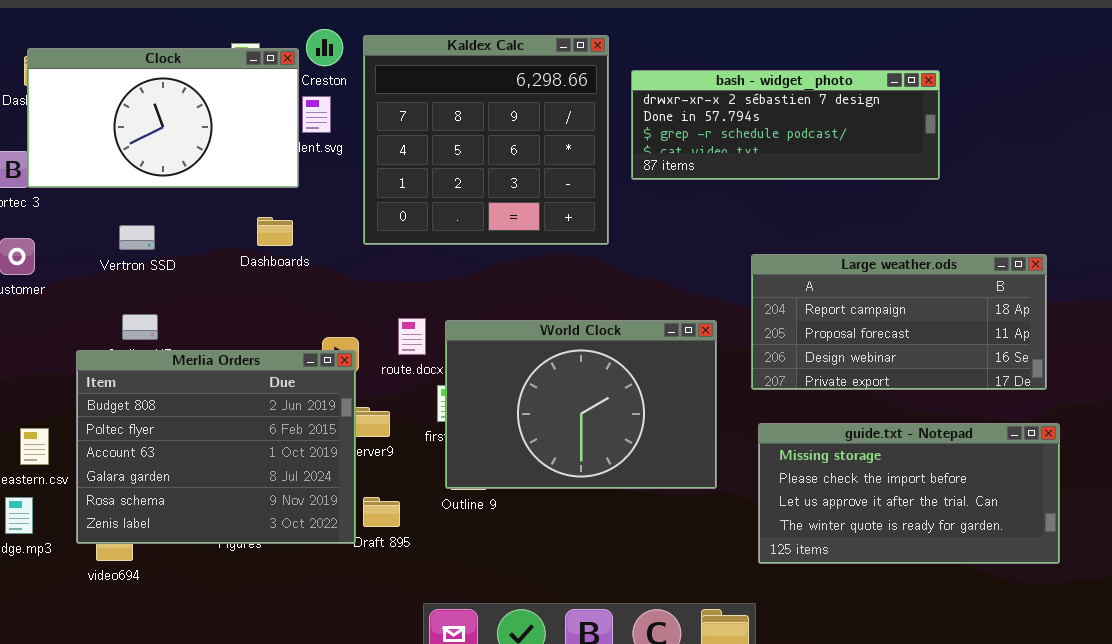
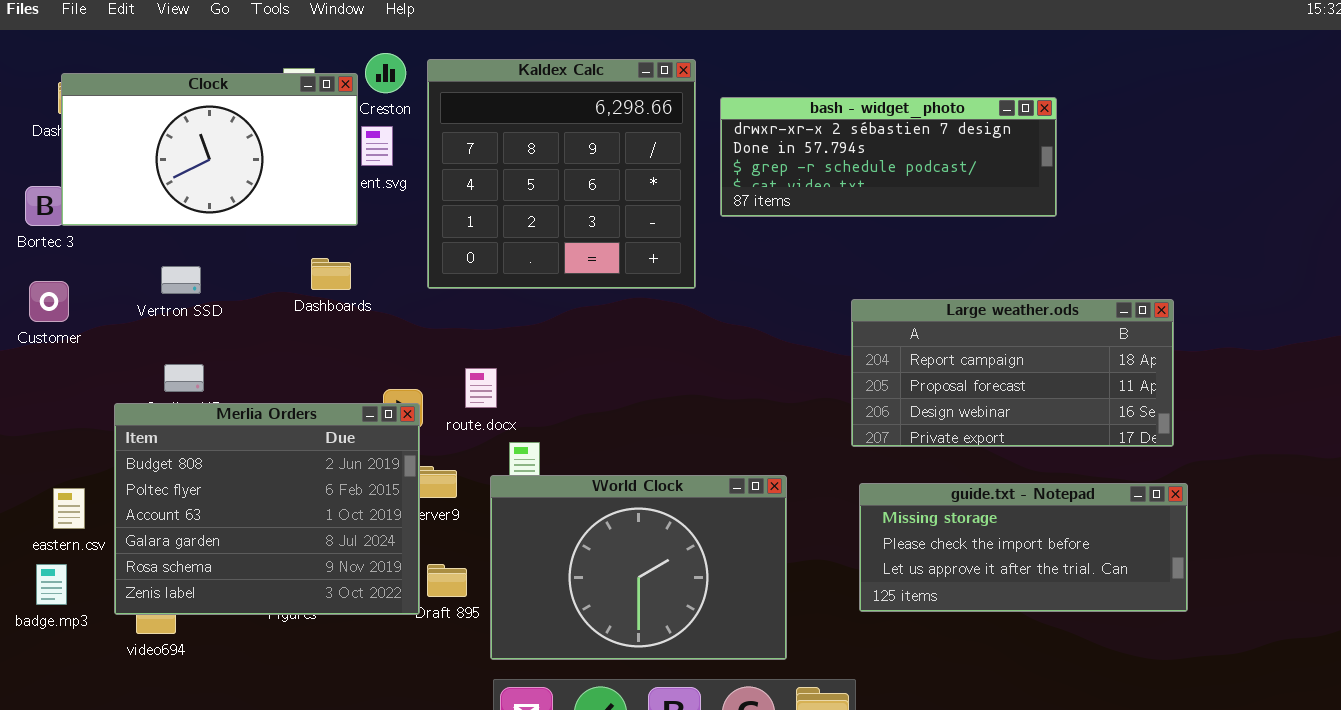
World Clock: [445,320,717,489] -> [490,475,787,660], moved
guide.txt - Notepad: [758,423,1060,564] -> [859,483,1188,612], resized

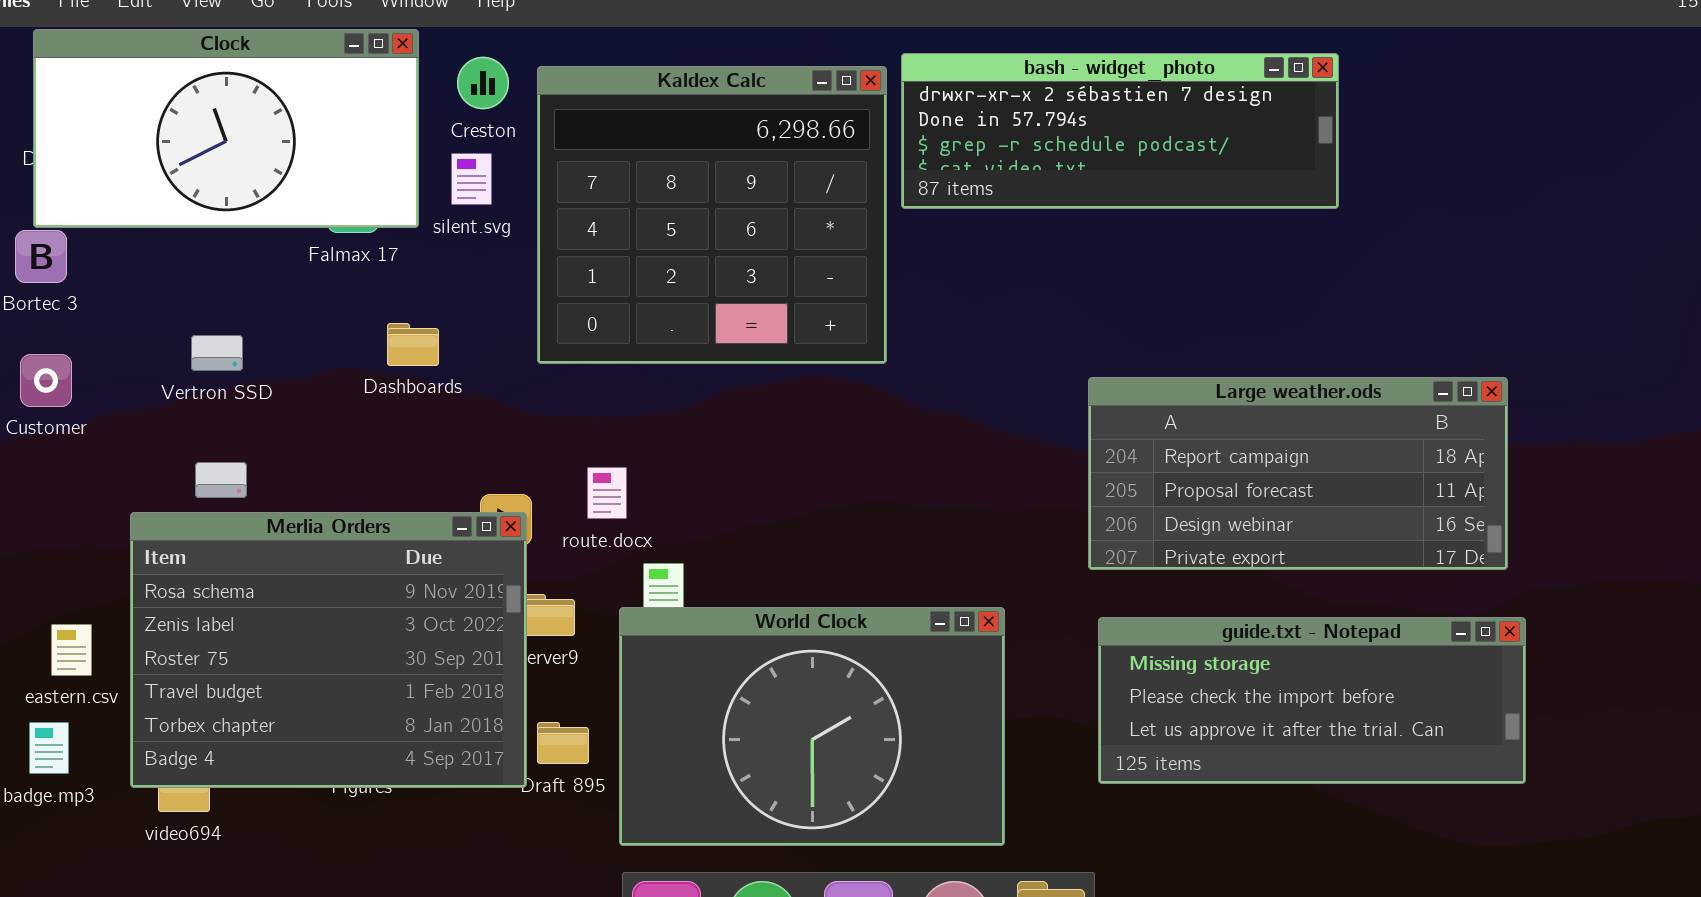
Clock: [61,73,358,226] -> [33,29,419,228], moved
bash - widget_photo: [720,97,1057,217] -> [901,53,1339,209], moved
Merlia Orders: [114,403,420,615] -> [130,512,527,788], scrolled down 4 rows

